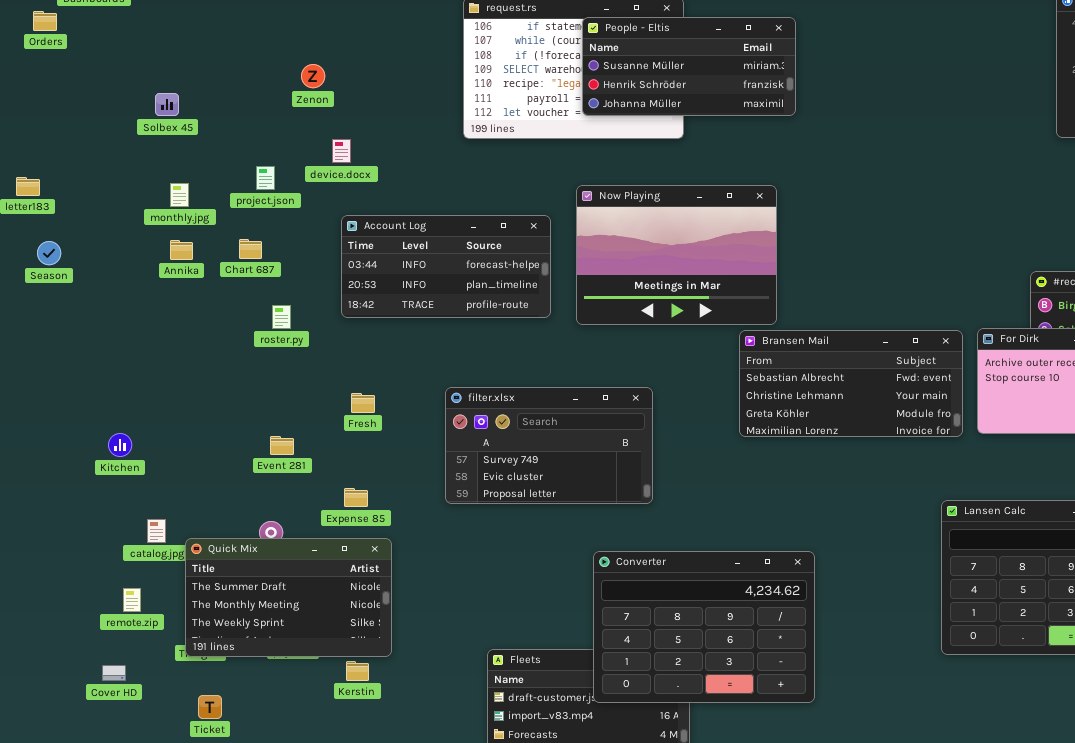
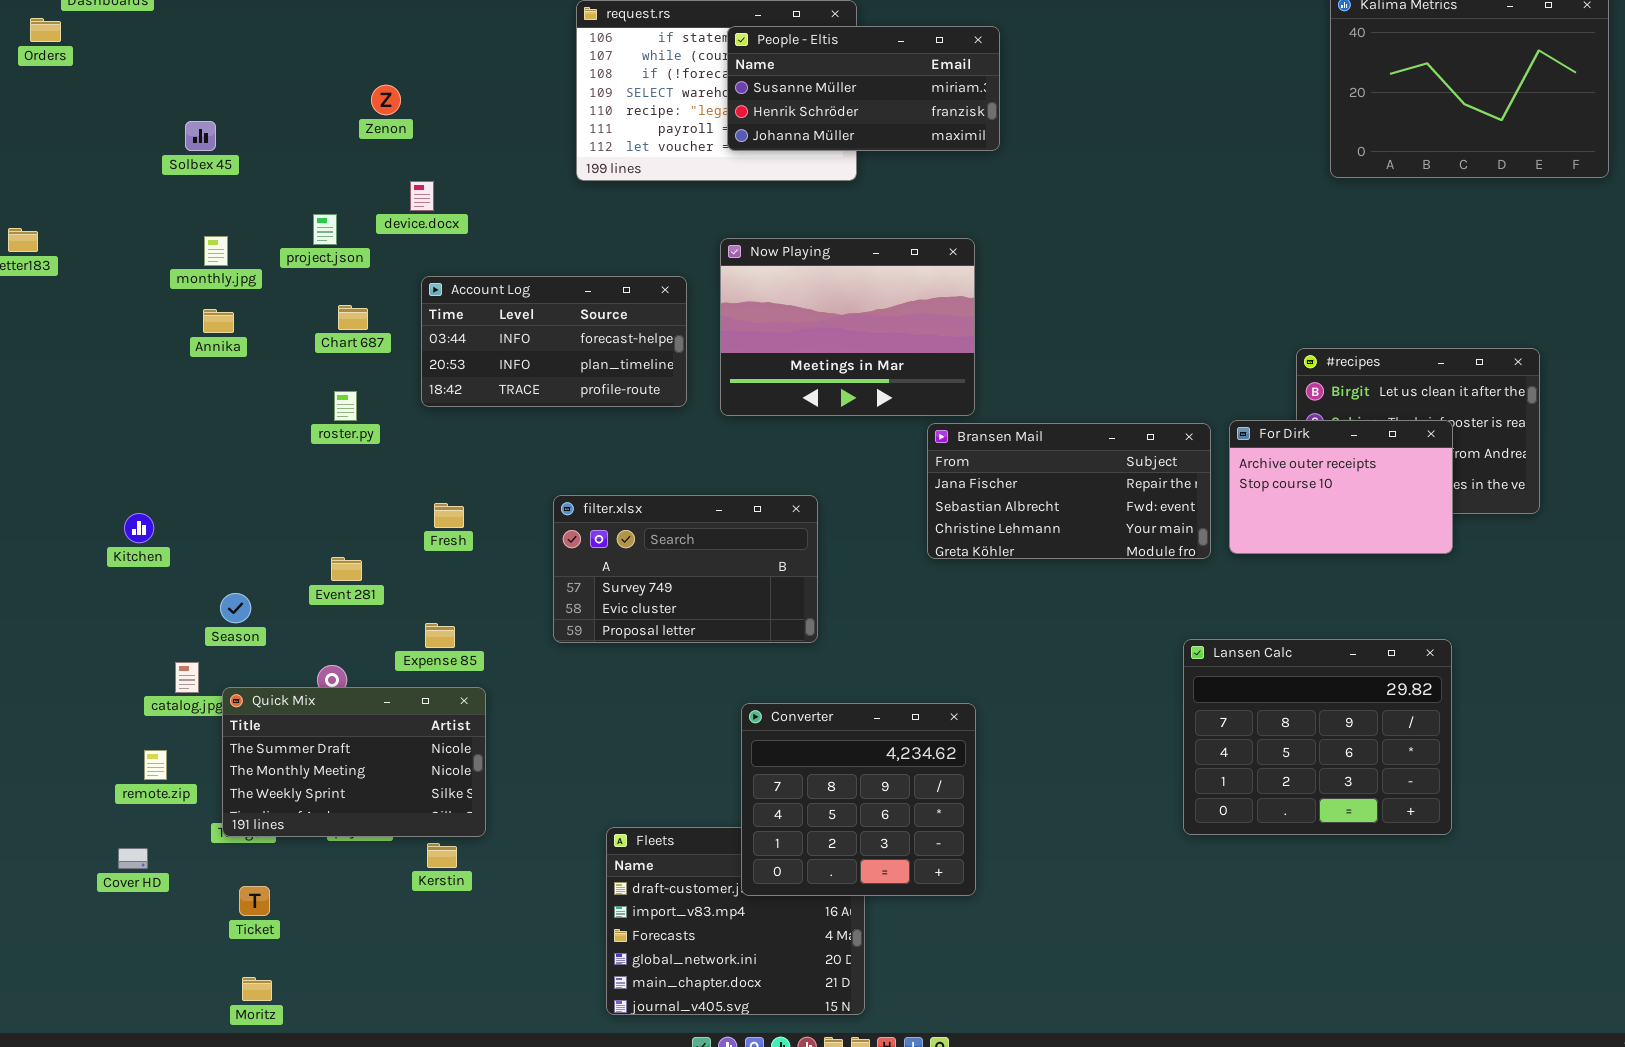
Chart 687: [239,239,262,259] -> [338,305,368,330], moved
Season: [37,241,61,265] -> [220,593,251,623], moved
Bransen Mail: [739,330,963,437] -> [927,423,1211,559], scrolled up 1 row
Kitchen: [108,433,132,457] -> [124,513,154,543], moved
Converter: [593,551,815,703] -> [741,703,976,896], resized

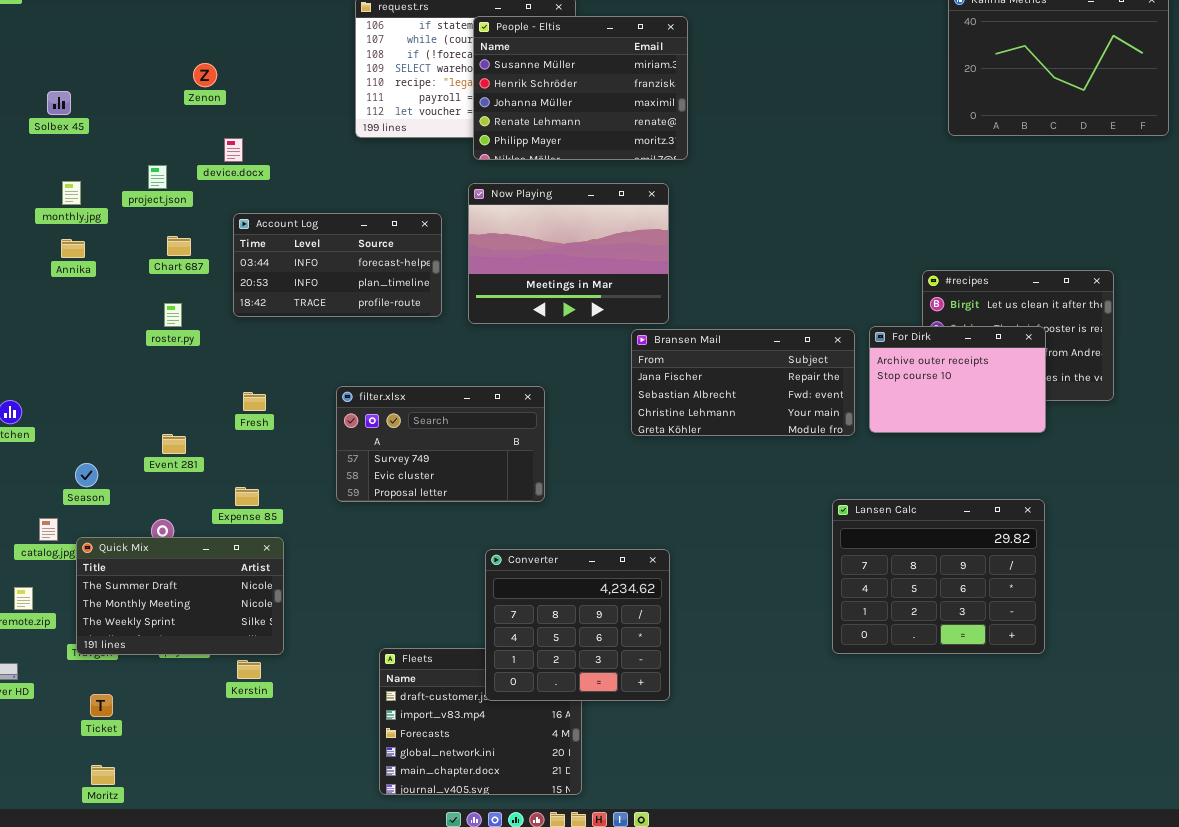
People - Eltis: [727,26,1000,151] -> [473,16,688,160], resized

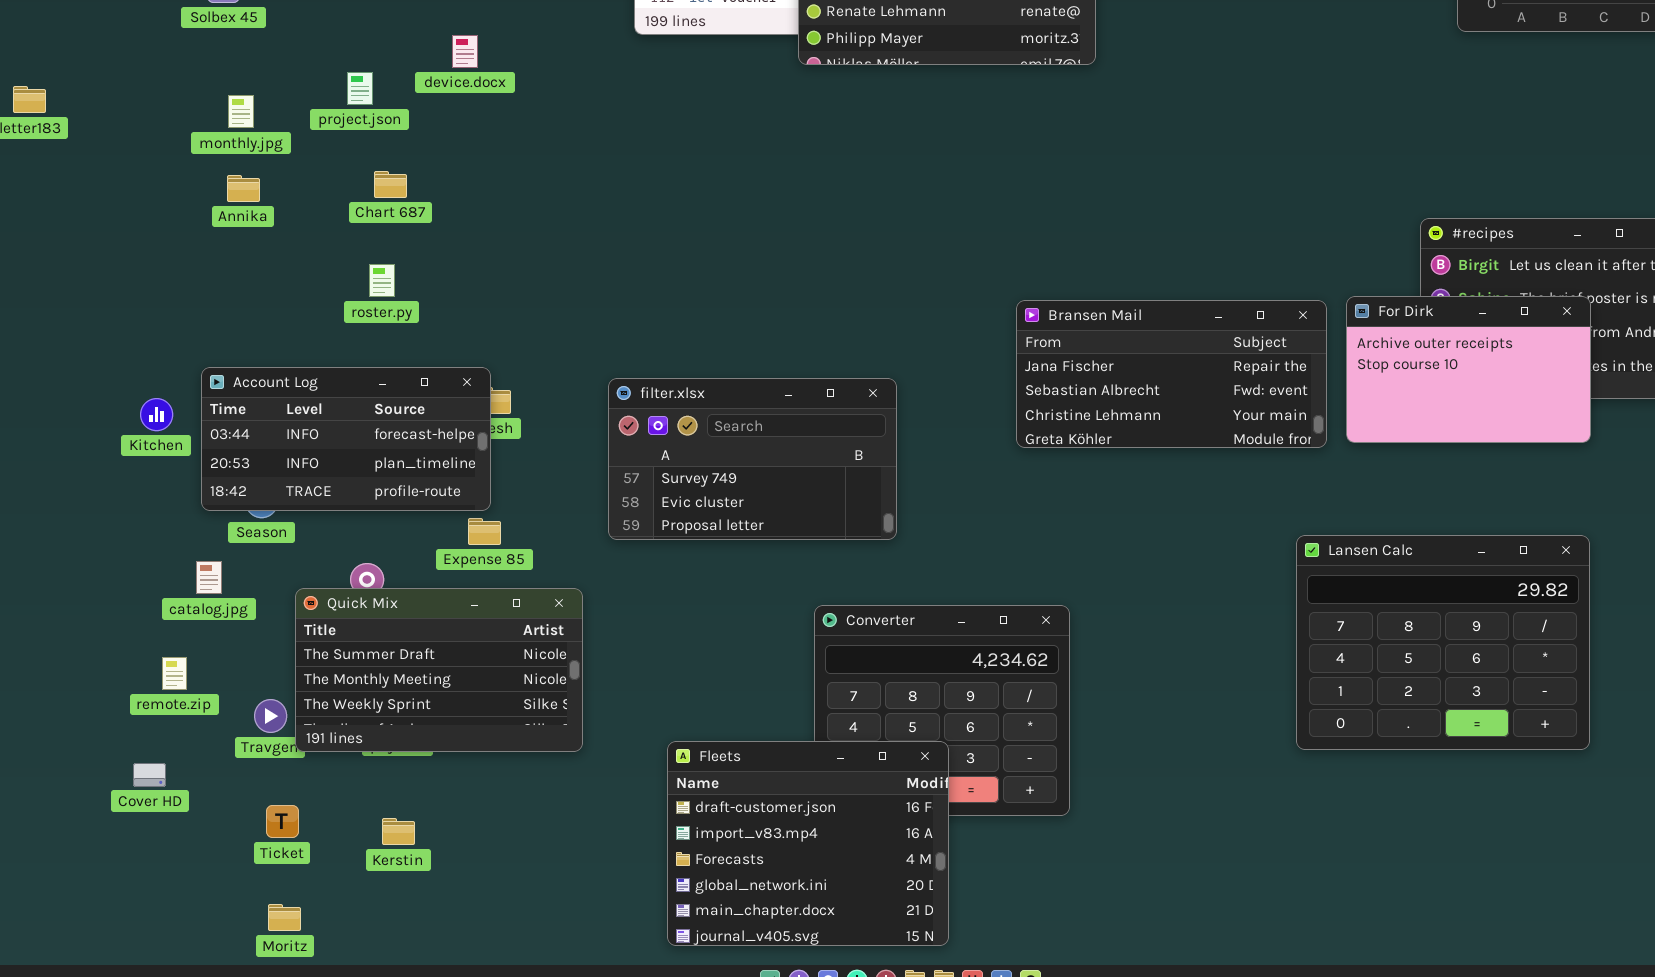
Now Playing: [468,183,669,324] -> none, closed
Account Log: [233,213,442,317] -> [201,367,491,511], moved
Quick Mix: [76,537,284,655] -> [295,588,583,752], moved
Fleets: [379,648,582,795] -> [667,741,949,946], raised
Kerstin: [237,660,261,679] -> [382,818,415,845], moved

